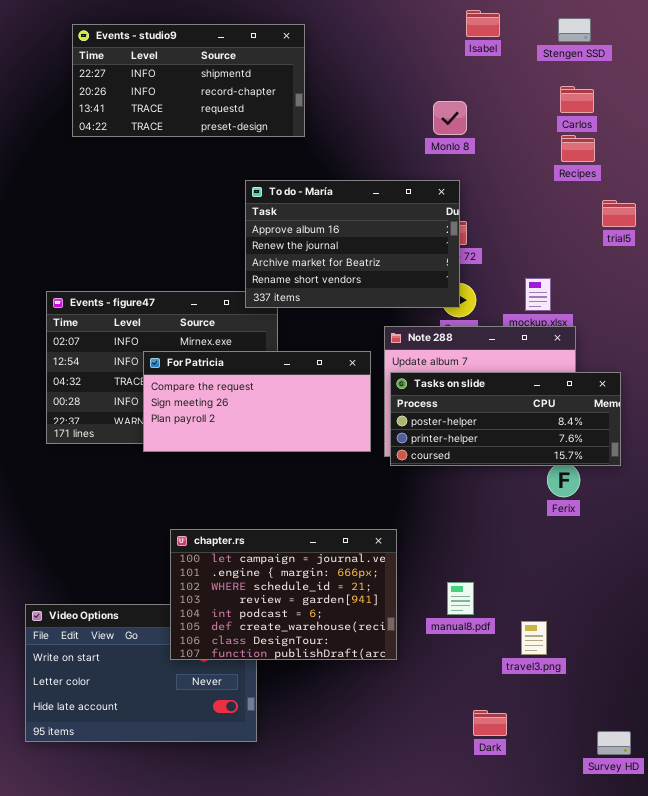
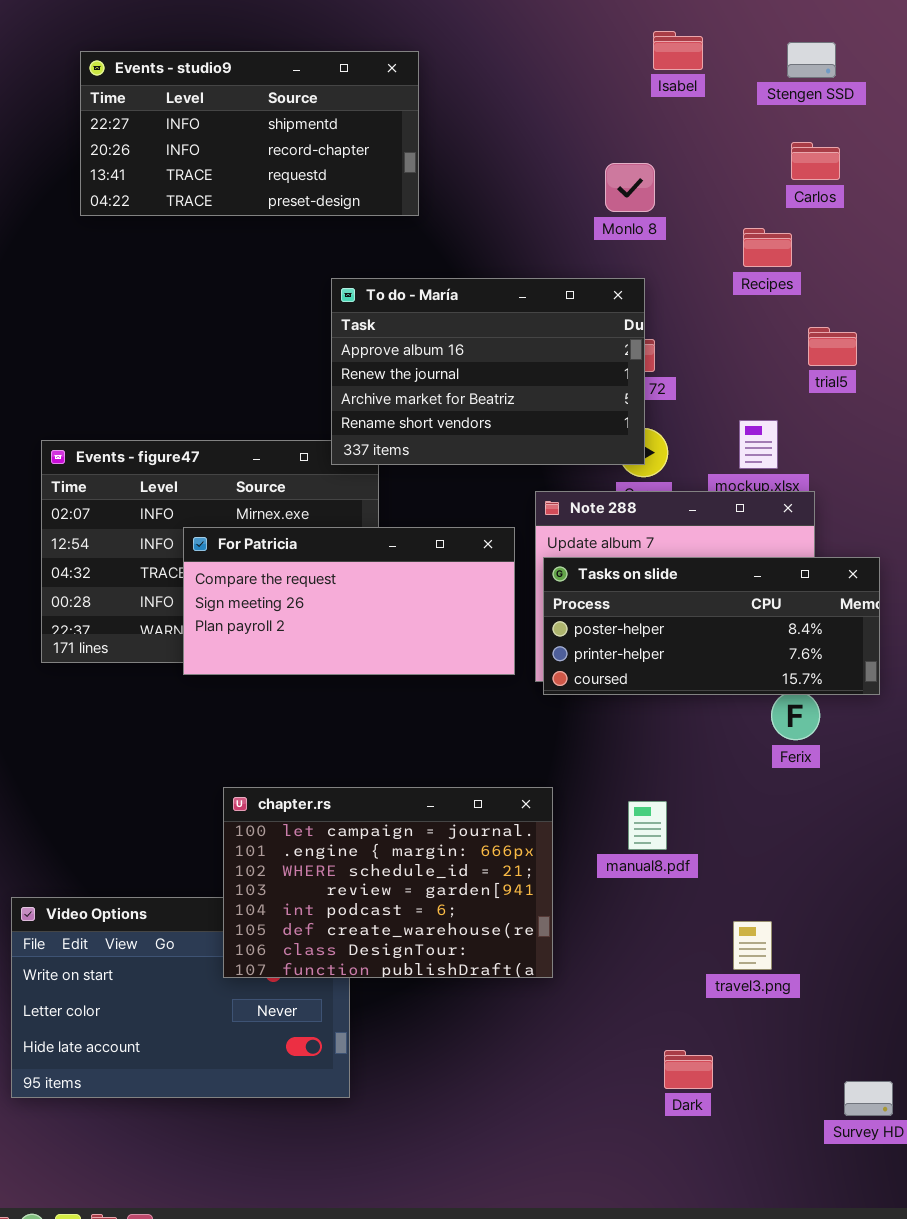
Recipes: [561,135,595,162] -> [743,228,792,267], moved
trial5: [602,200,636,227] -> [808,327,857,366], moved
manual8.pdf: [447,582,474,615] -> [628,801,667,850], moved

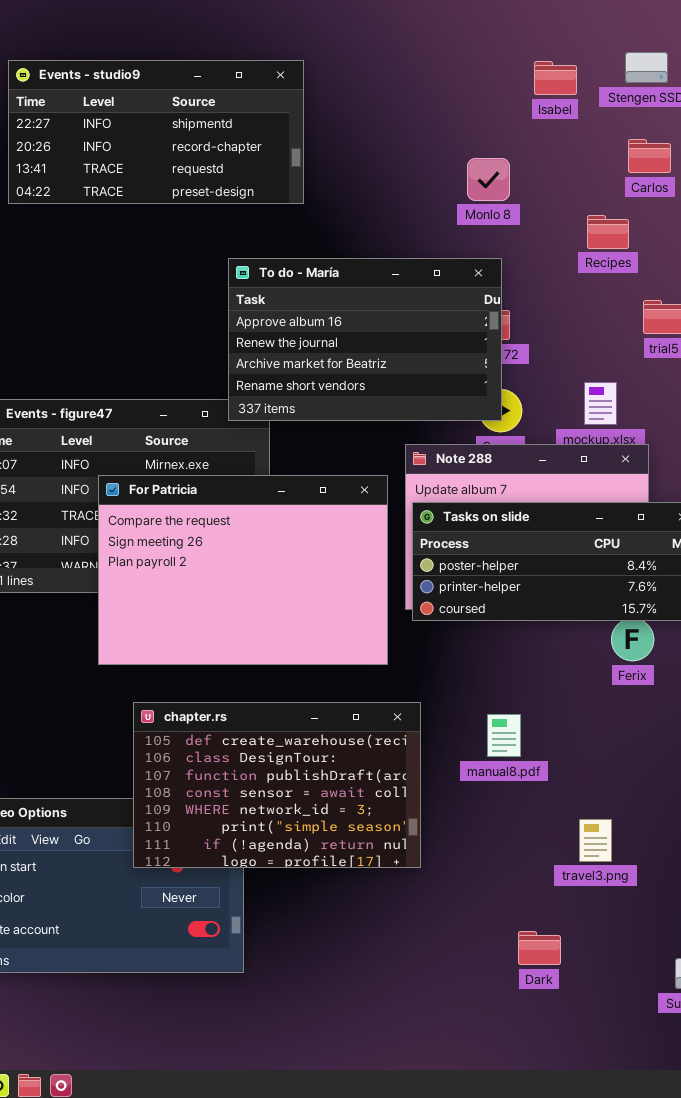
Isabel: [653,31,703,70] -> [534,61,577,95], moved
For Patricia: [183,527,515,675] -> [98,475,388,665], resized
chapter.rs: [223,787,553,978] -> [133,702,421,868], scrolled down 5 rows

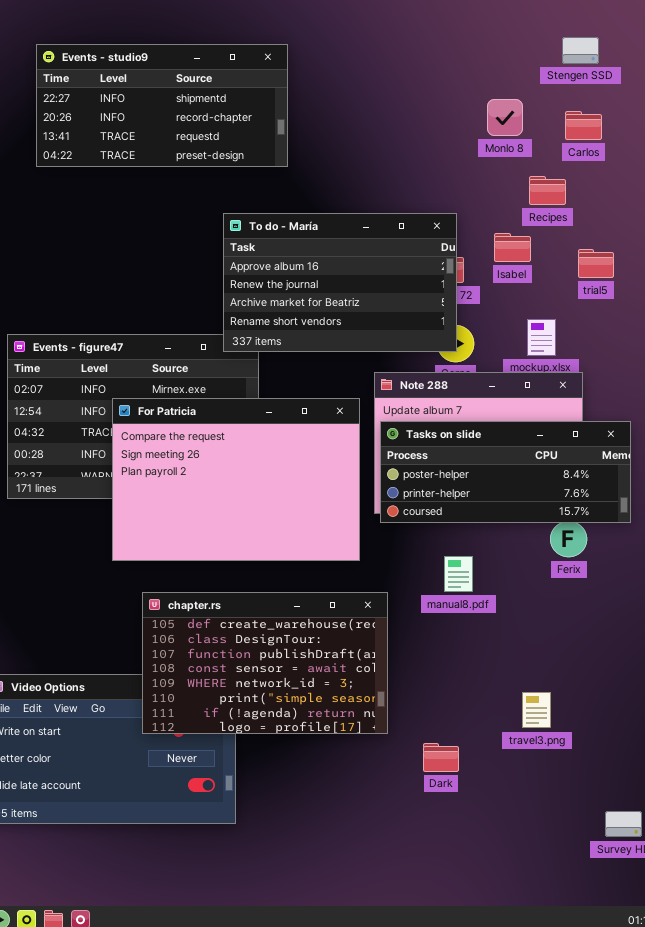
Isabel: [534,61,577,95] -> [494,233,531,262], moved
Monlo 8: [467,158,510,201] -> [487,99,523,136], moved
manual8.pdf: [487,714,521,757] -> [444,556,473,592], moved
Dark: [518,931,561,965] -> [423,743,459,772], moved

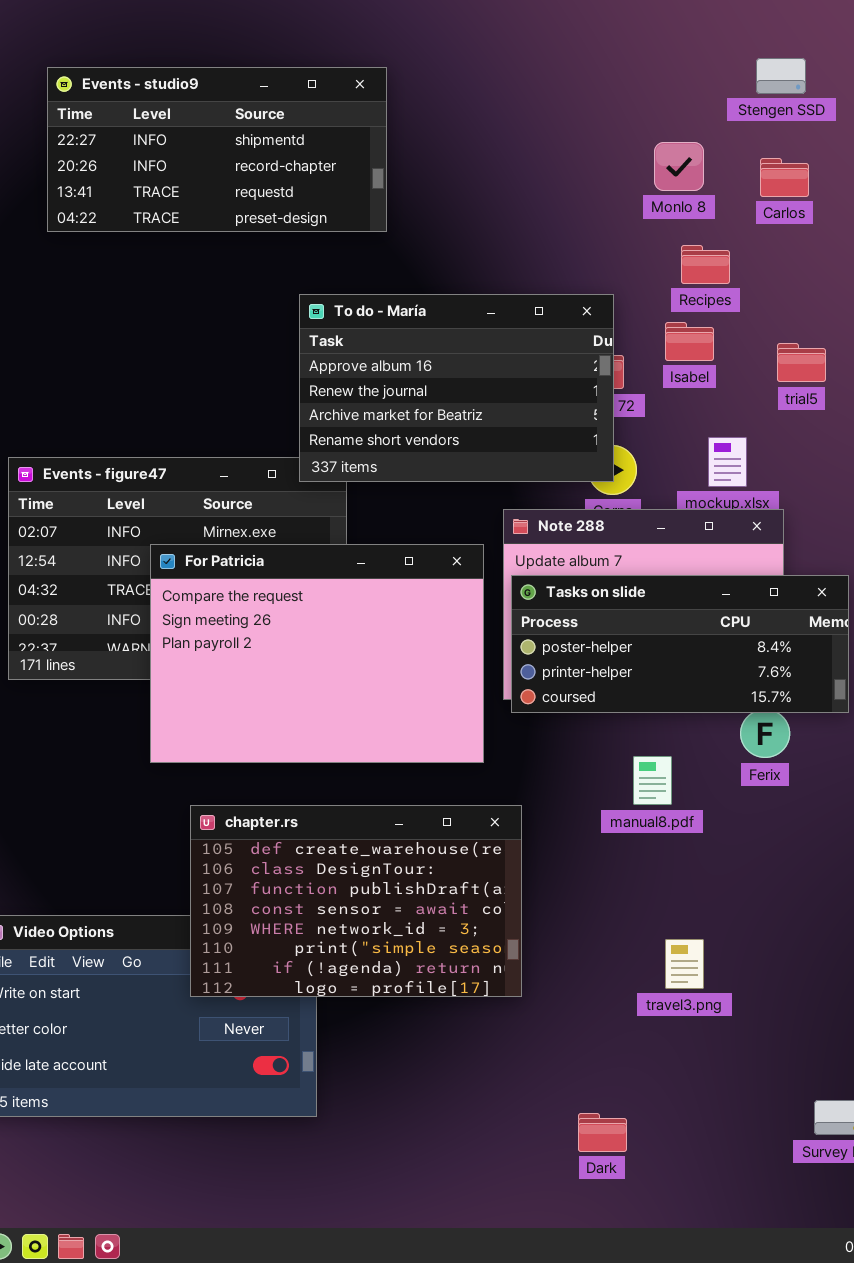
Recipes: [529,176,566,205] -> [681,245,730,284], moved
manual8.pdf: [444,556,473,592] -> [633,756,672,805], moved
travel3.png: [522,692,551,728] -> [665,939,704,989], moved
Dark: [423,743,459,772] -> [578,1113,627,1152], moved

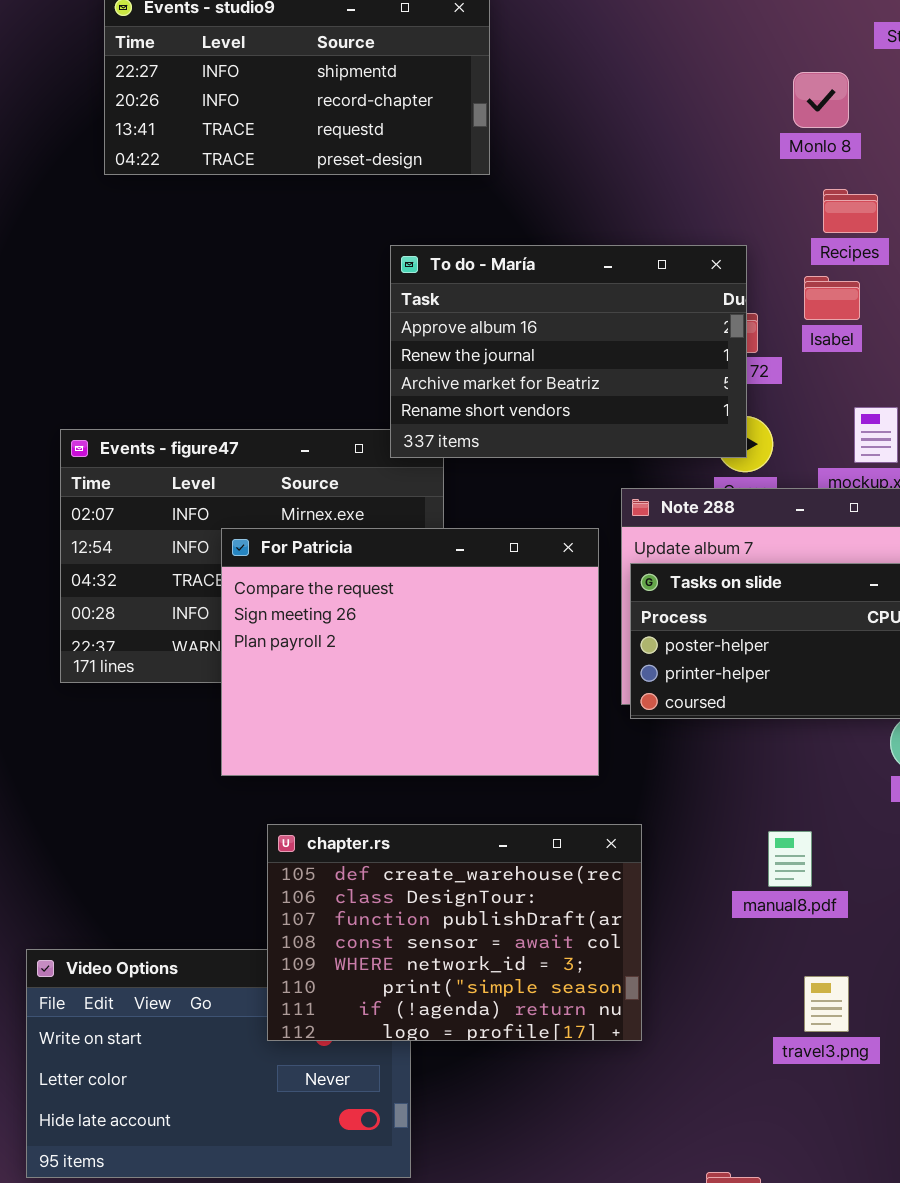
manual8.pdf: [633,756,672,805] -> [768,831,812,887], moved

